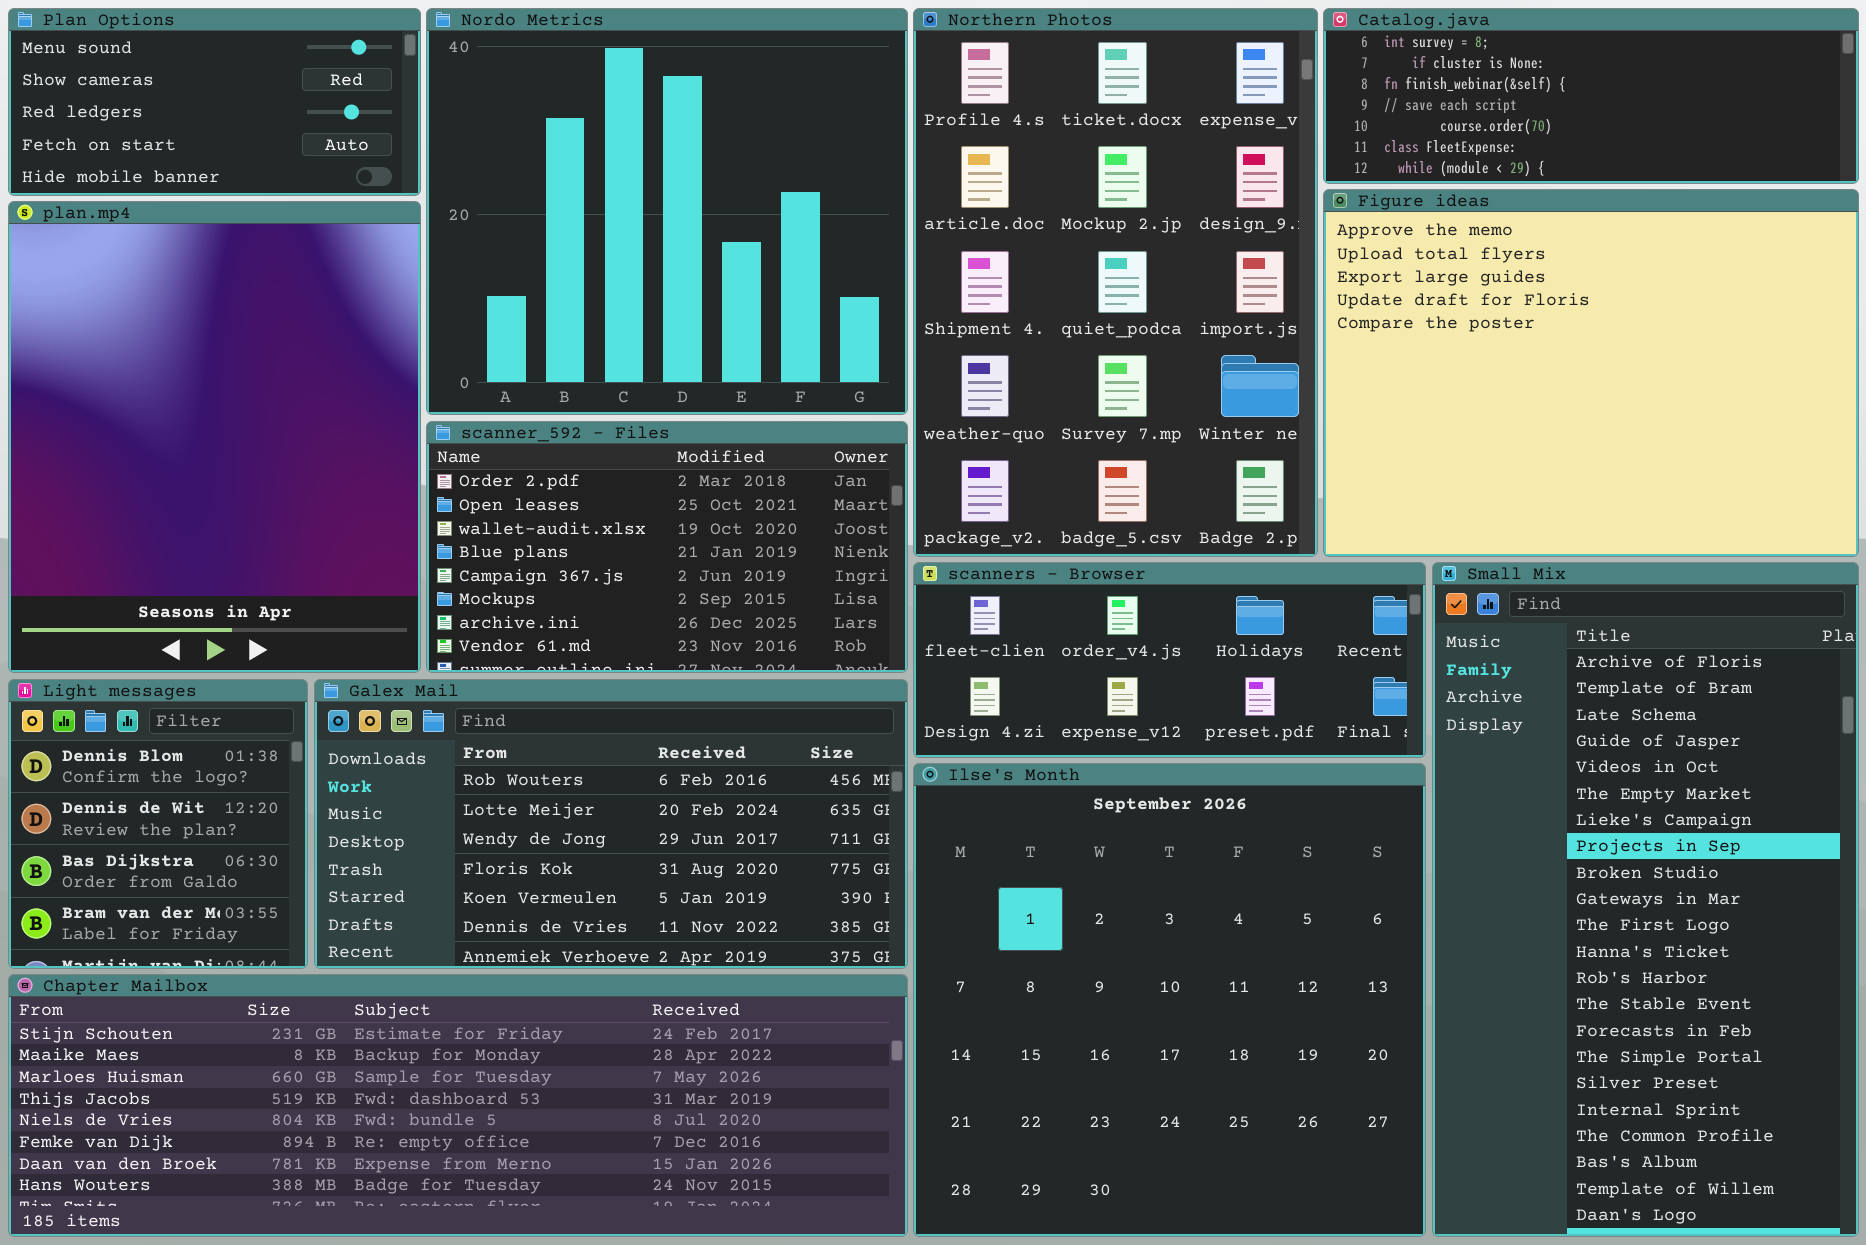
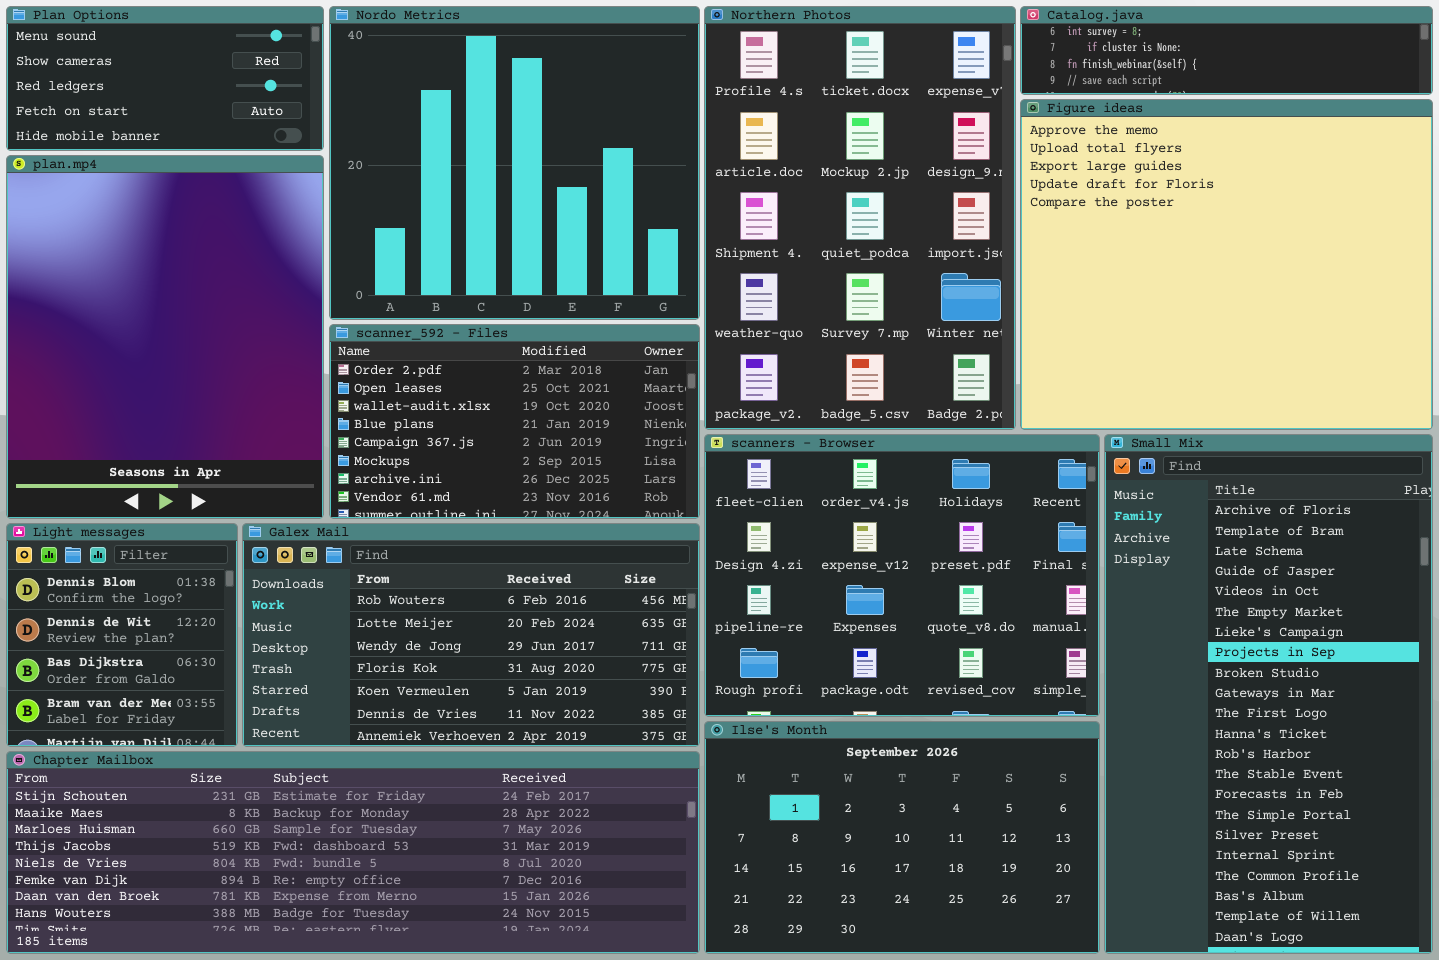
Catalog.java: [1323,8,1859,184] -> [1020,6,1433,95], resized
Figure ideas: [1323,189,1859,557] -> [1020,99,1433,430], resized
scanners - Browser: [913,562,1426,758] -> [704,434,1100,717], resized
Ilse's Month: [913,763,1426,1237] -> [704,721,1100,954], resized

